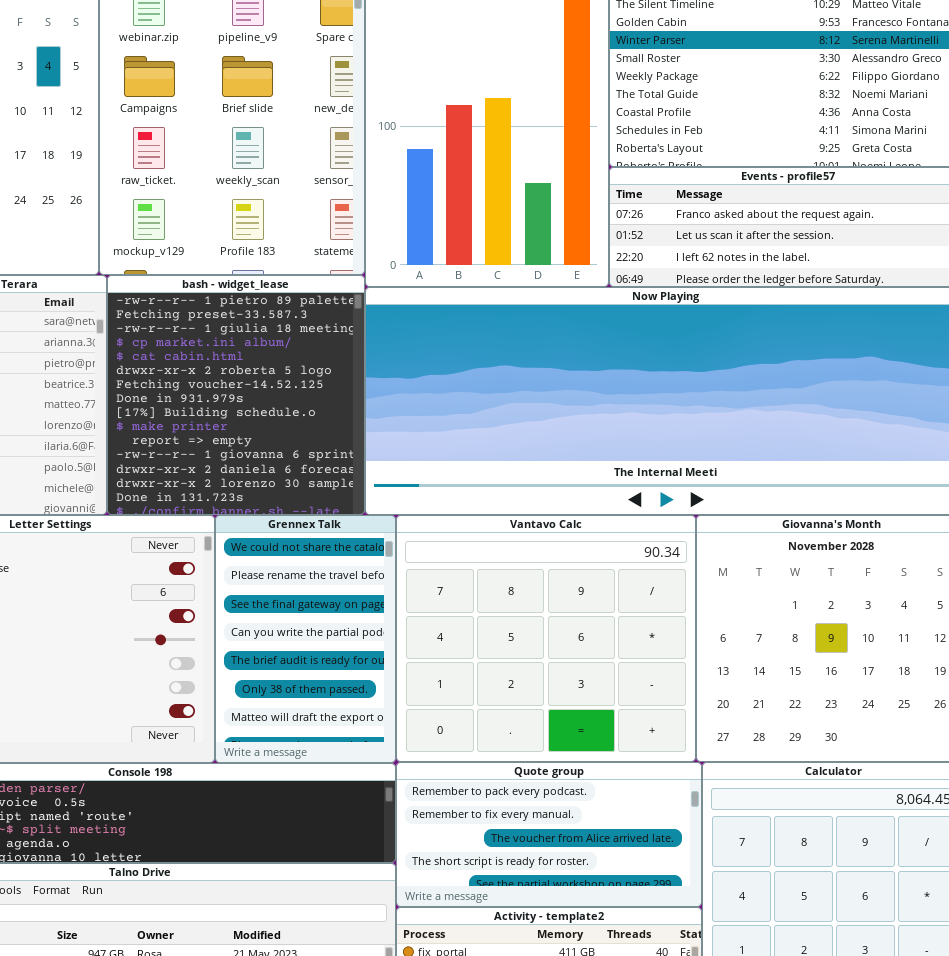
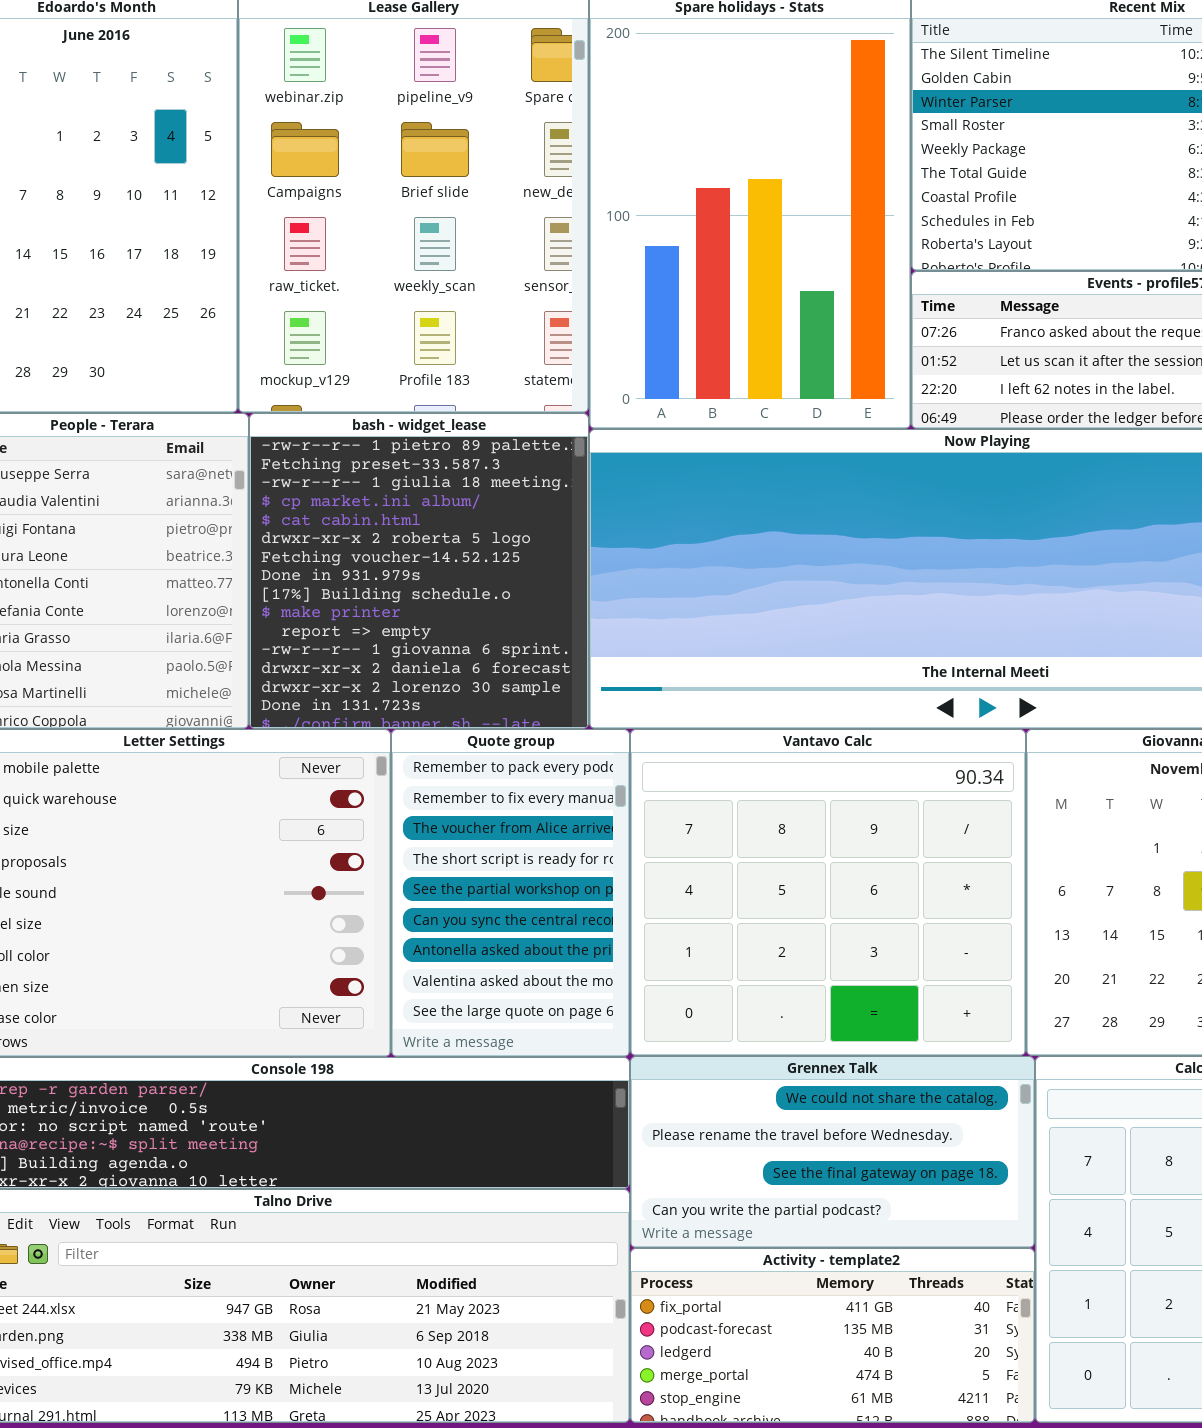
Grennex Talk: [215,515,396,763] -> [630,1056,1035,1248], moved, resized
Quote group: [396,762,702,907] -> [391,729,630,1057], moved, resized

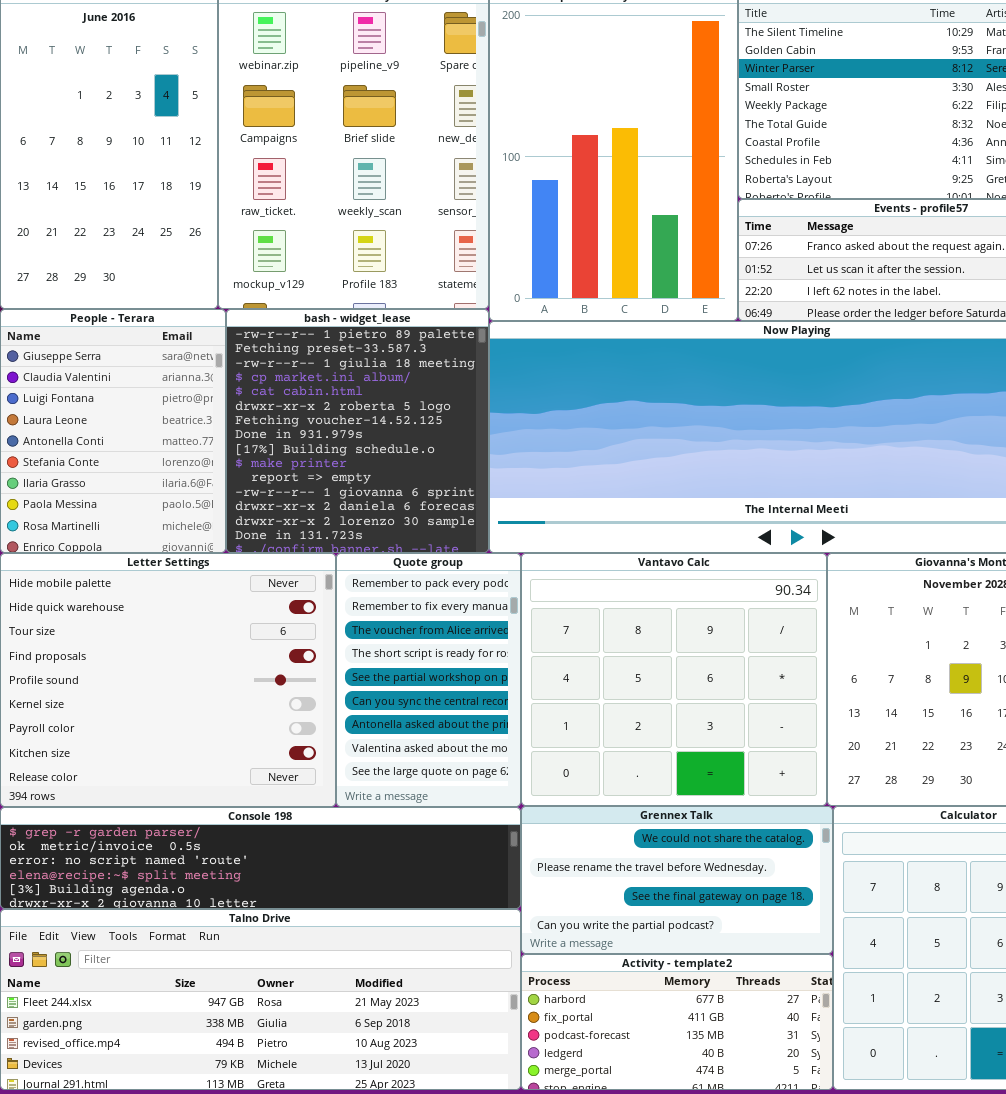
Activity - template2: [630,1248,1035,1423] -> [521,954,833,1090], scrolled up 1 row

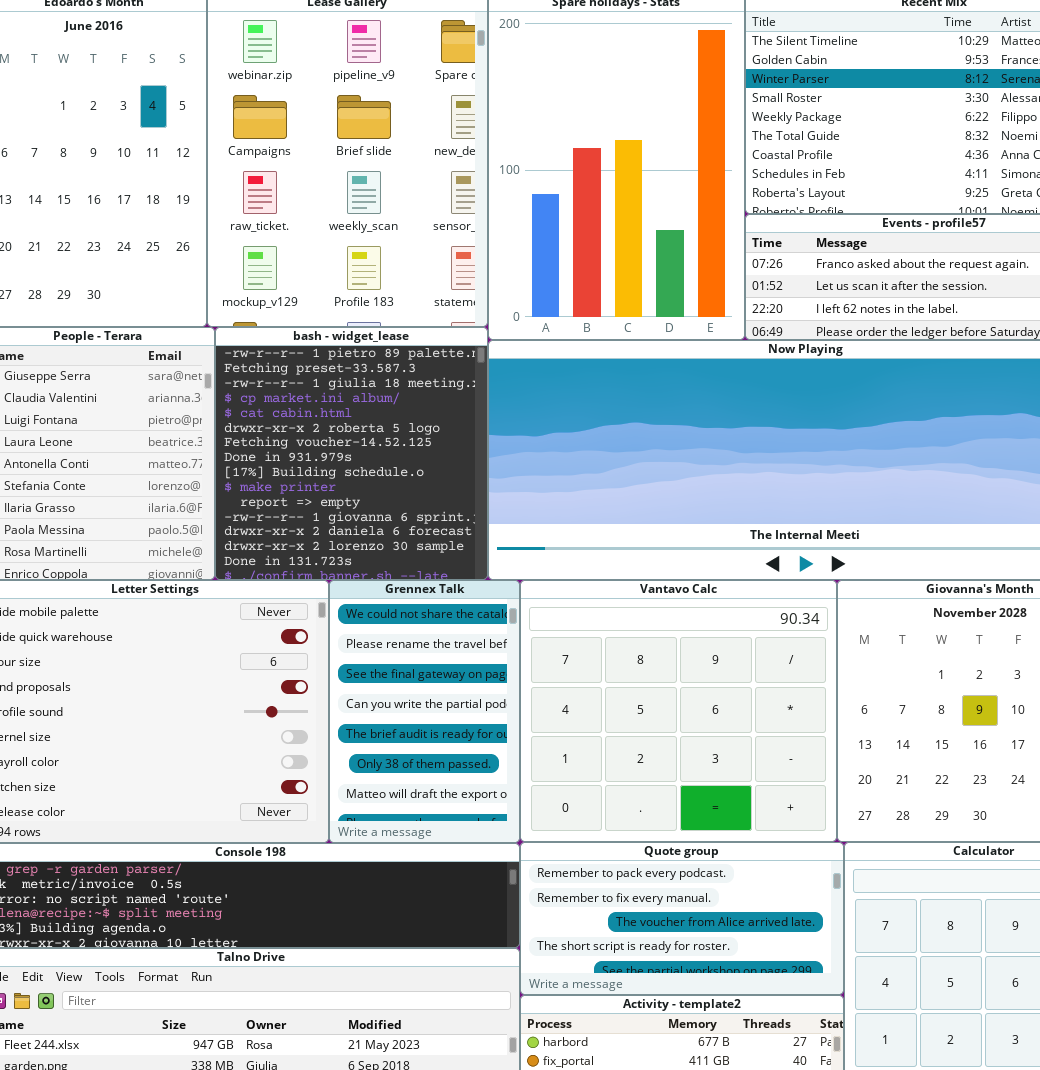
Quote group: [336,553,521,807] -> [520,842,844,995], moved, resized
Grennex Talk: [521,806,833,954] -> [329,580,520,843], moved, resized

